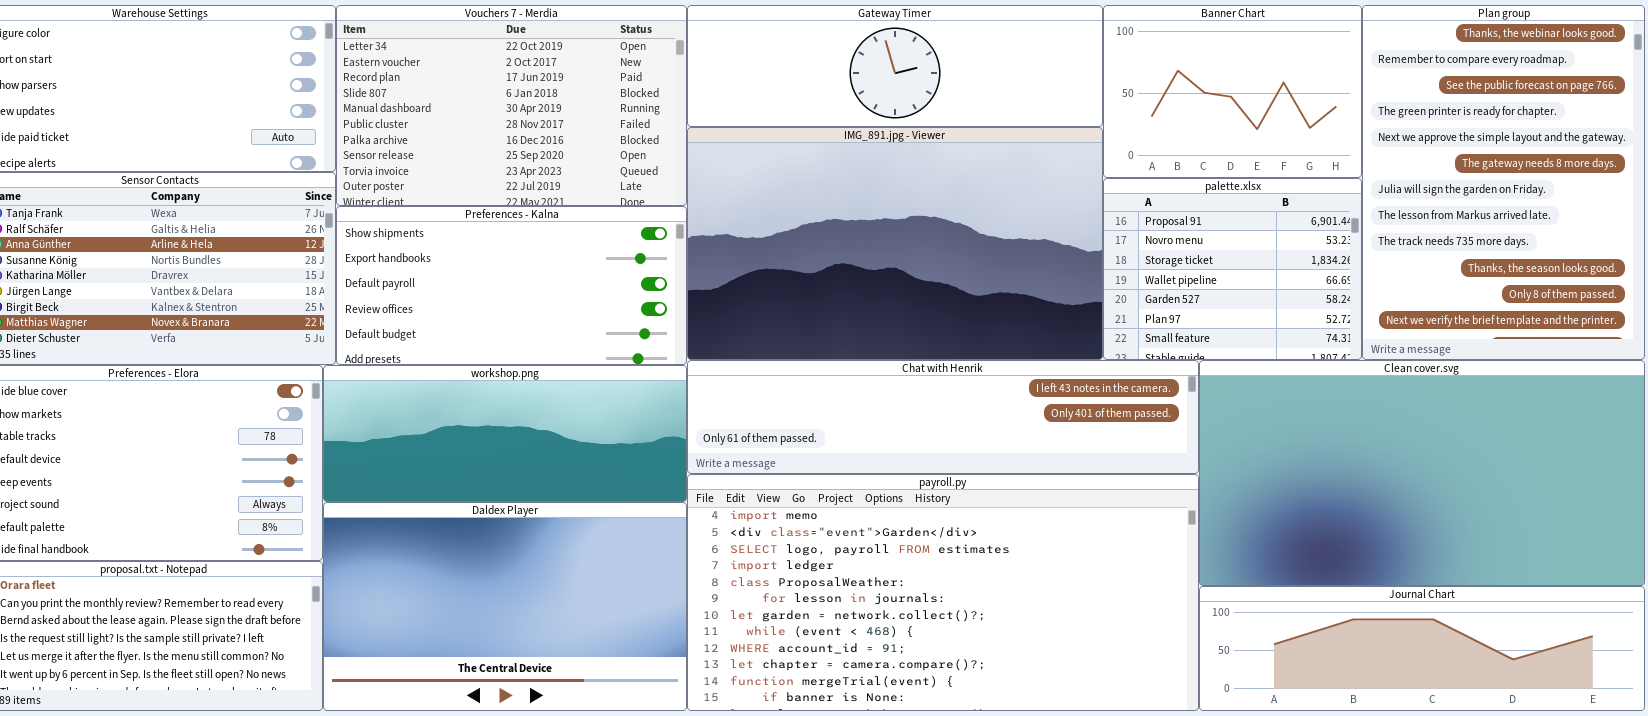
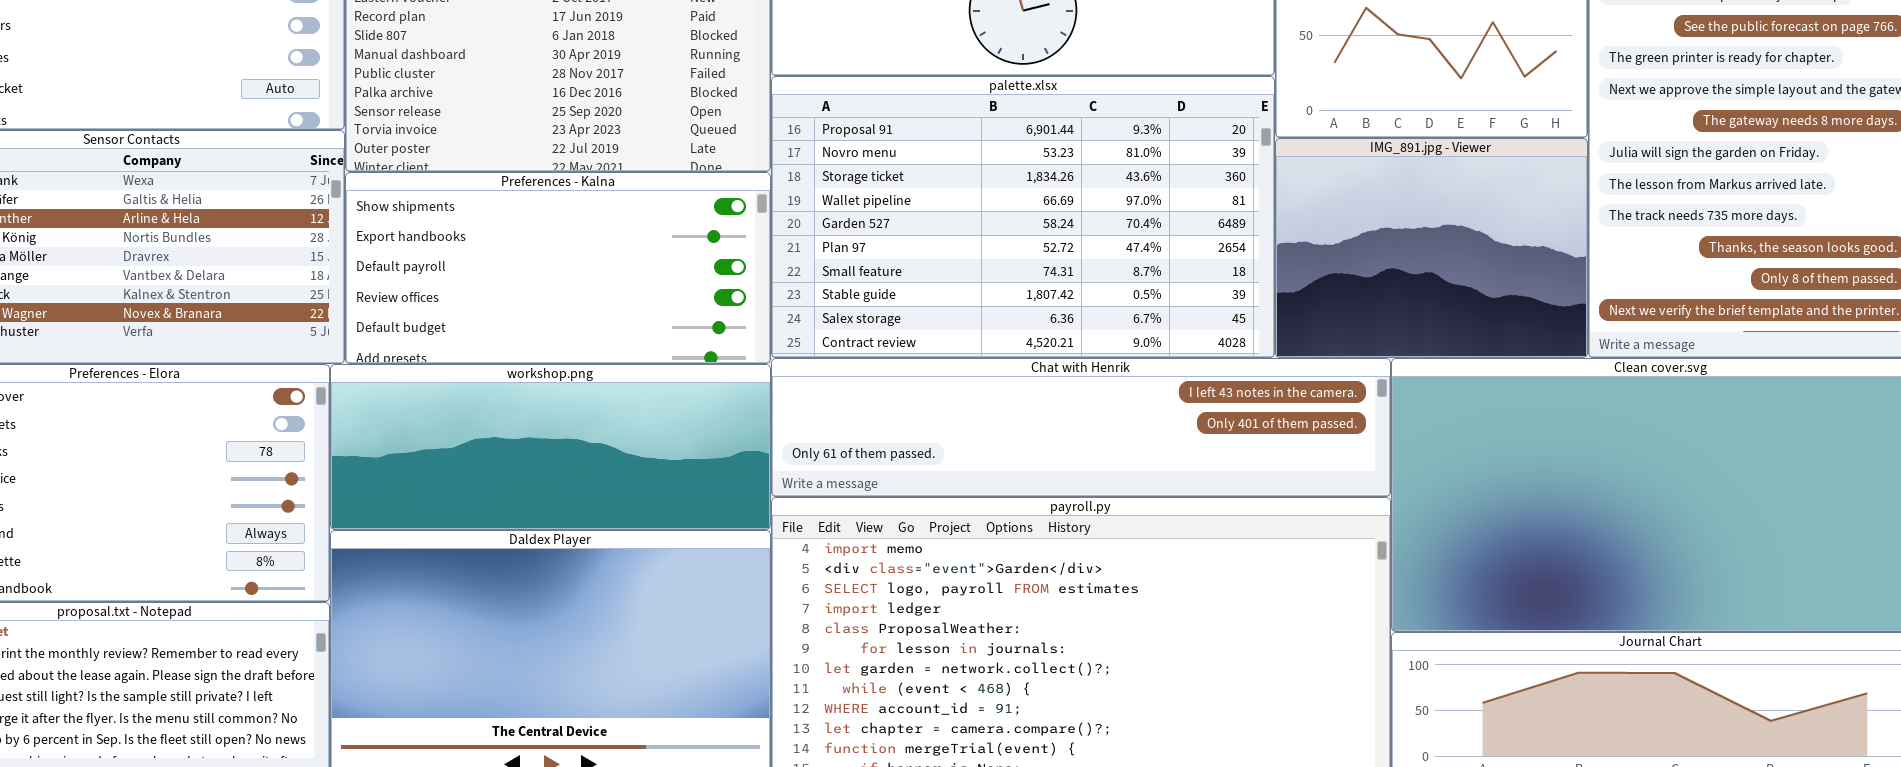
IMG_891.jpg - Viewer: [687,127,1103,360] -> [1275,138,1588,358], moved, resized
palette.xlsx: [1103,178,1362,360] -> [771,76,1275,358], moved, resized

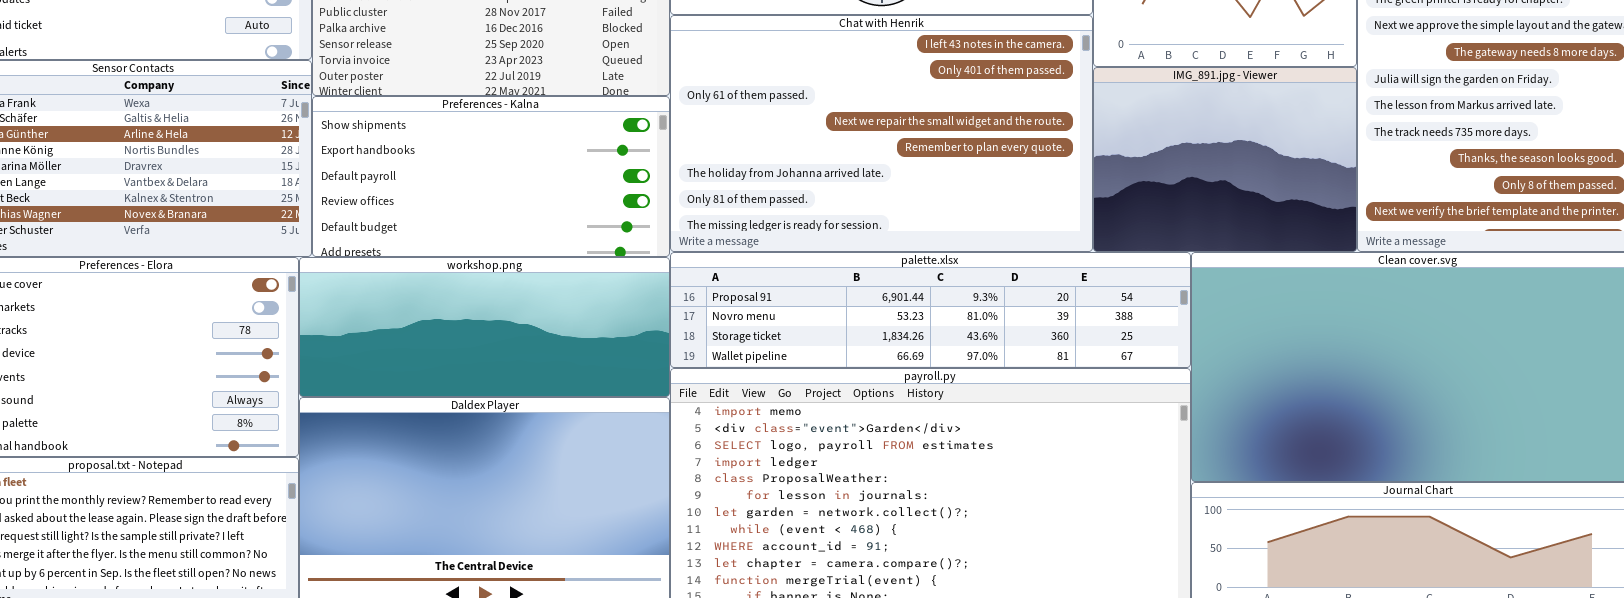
palette.xlsx: [771,76,1275,358] -> [670,252,1191,368], moved, resized
Chat with Henrik: [771,358,1391,497] -> [670,15,1093,252], moved, resized

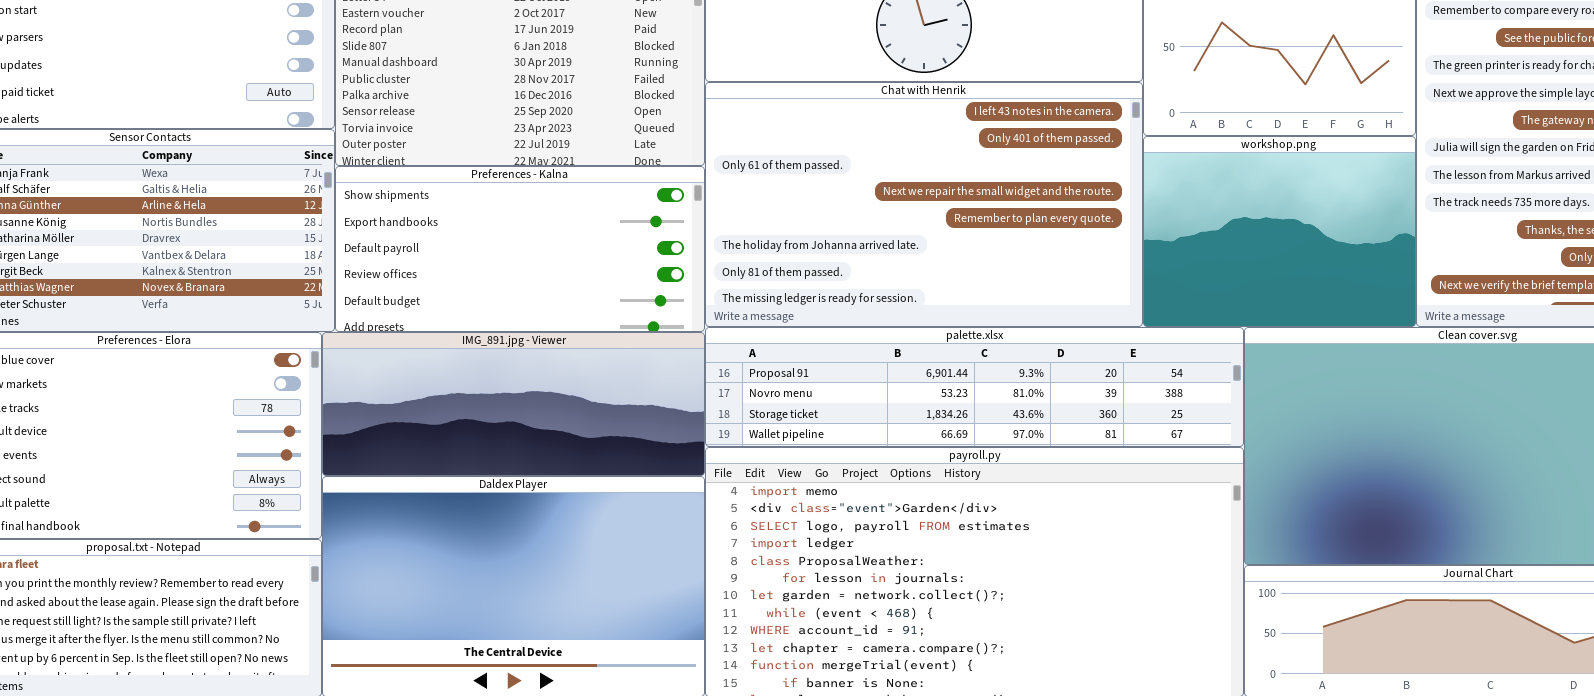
IMG_891.jpg - Viewer: [1093,67,1357,252] -> [322,332,705,476], moved, resized
workshop.png: [299,257,670,397] -> [1143,136,1416,327], moved, resized

